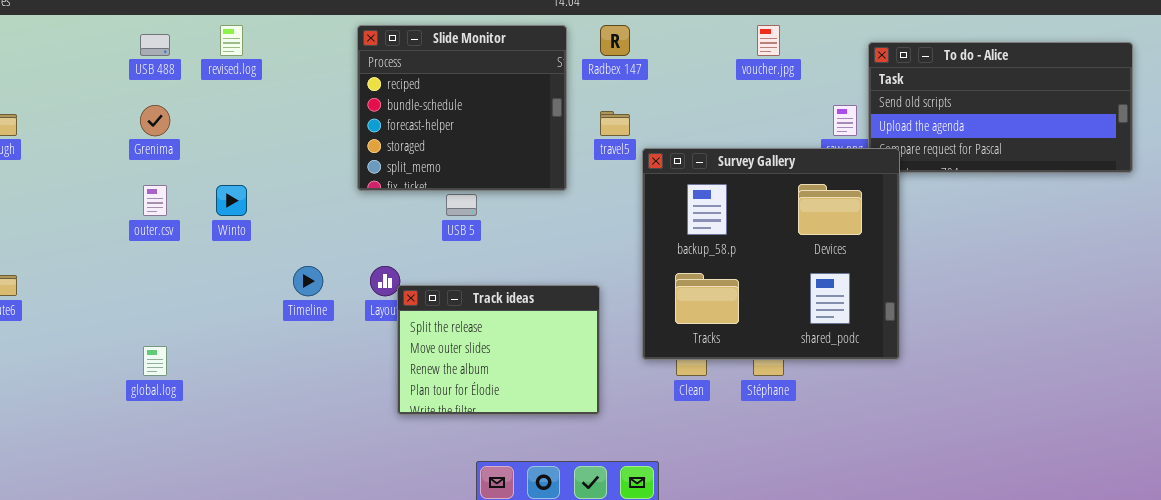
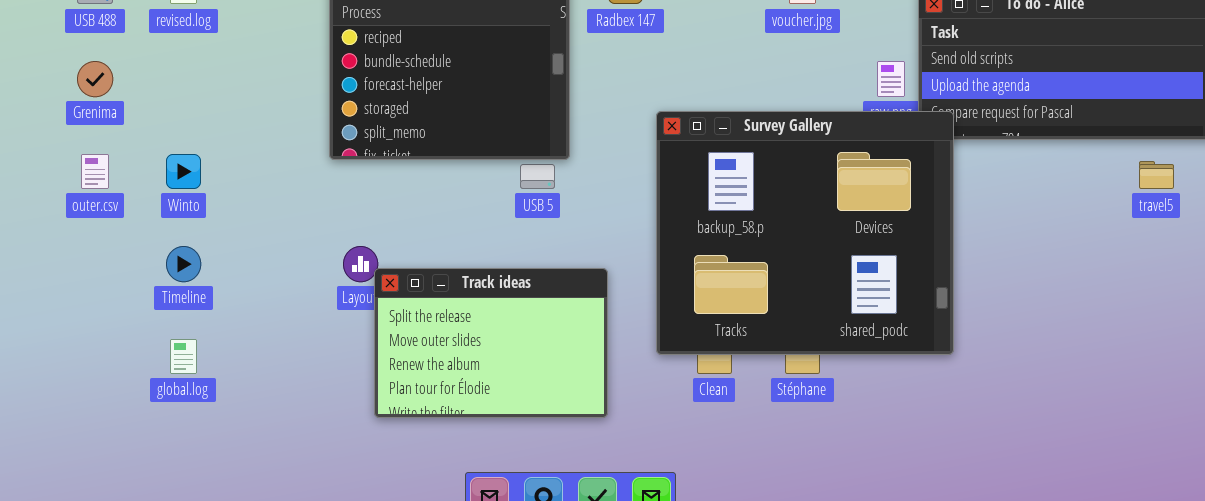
travel5: [600,111,630,136] -> [1139,161,1174,189], moved
USB 5: [446,194,477,216] -> [520,164,555,189], moved
Timeline: [293,266,323,296] -> [166,246,201,282], moved
global.log: [143,346,167,376] -> [170,339,197,374], moved

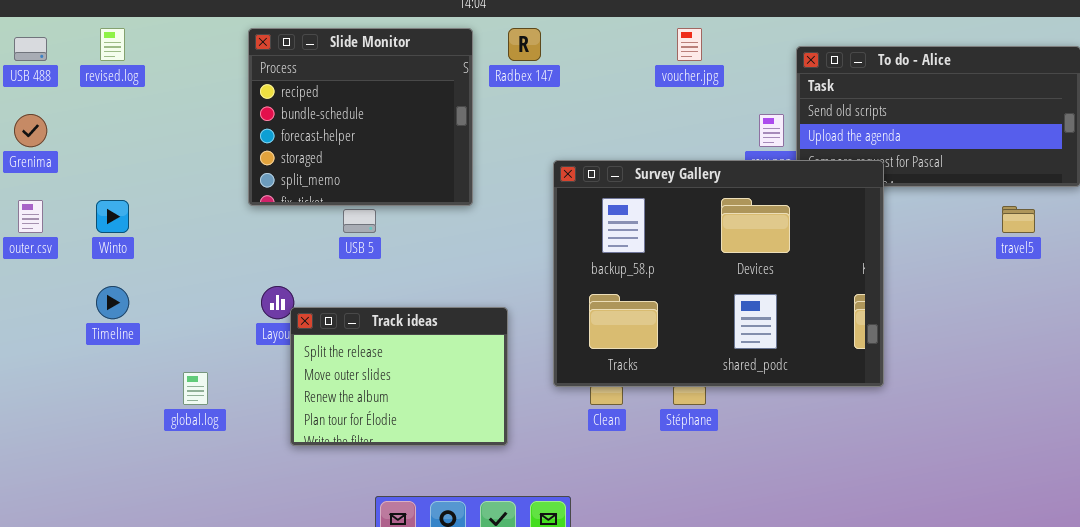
Survey Gallery: [656,111,954,355] -> [553,160,884,387], resized
USB 5: [520,164,555,189] -> [343,209,376,233], moved
global.log: [170,339,197,374] -> [183,372,208,405], moved

